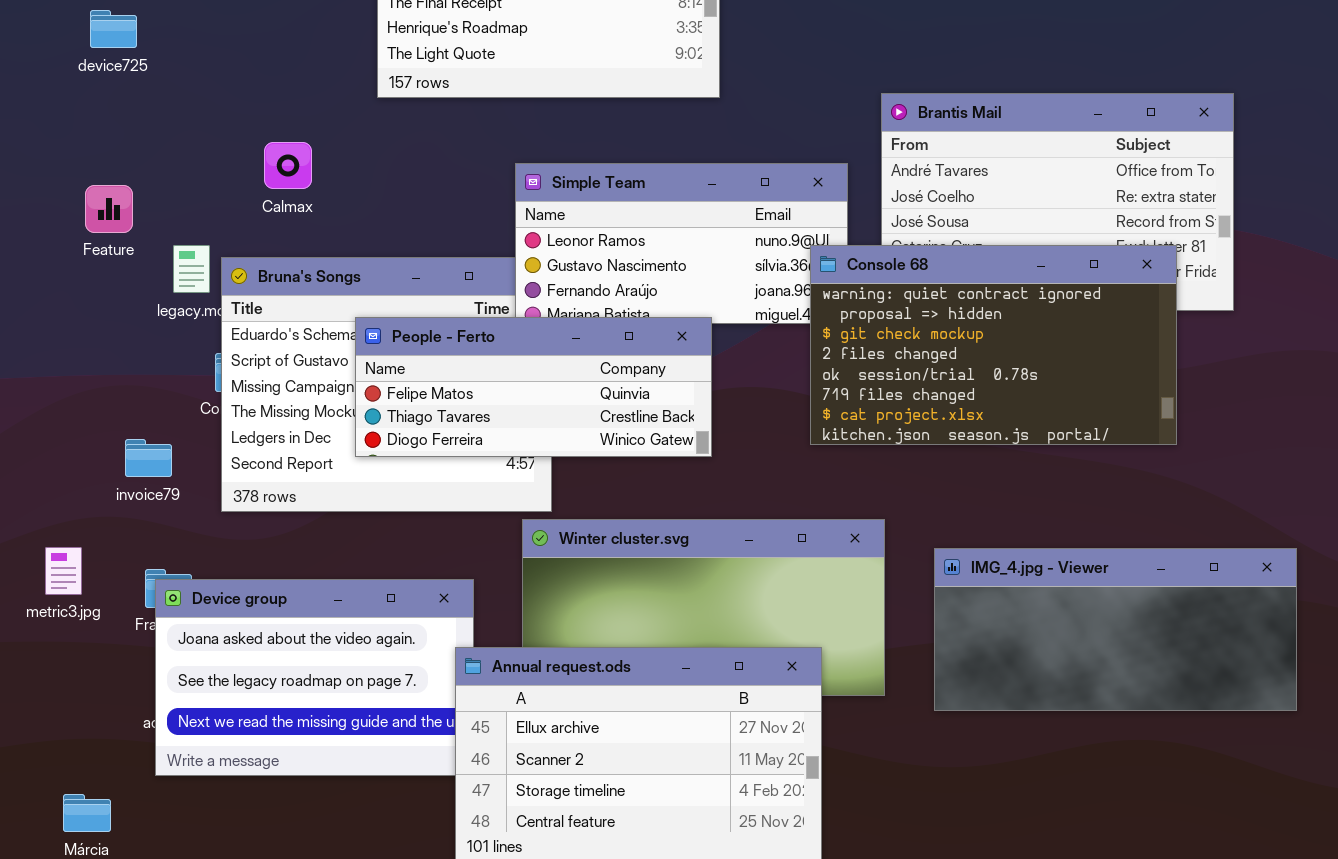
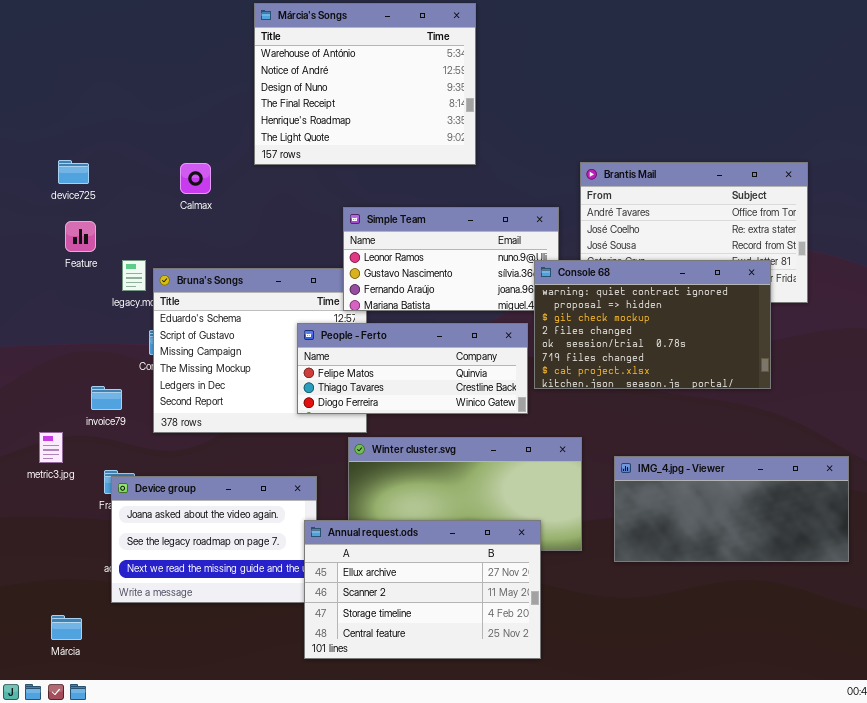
device725: [90,10,137,48] -> [58,160,89,184], moved
Calmax: [264,142,312,189] -> [180,163,211,194], moved
People - Ferto: [355,317,712,457] -> [297,323,528,414], moved
metric3.jpg: [45,547,82,595] -> [39,432,63,463], moved

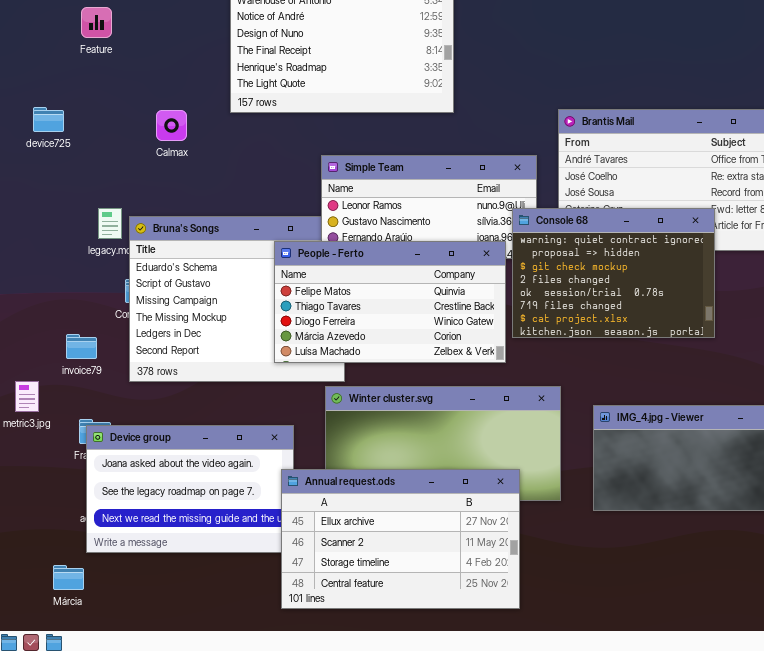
Feature: [65,221,96,252] -> [81,7,112,38], moved
Console 68: [534,260,771,389] -> [512,208,715,338], resized
People - Ferto: [297,323,528,414] -> [274,241,506,363], resized
Márcia: [51,615,82,640] -> [53,565,84,590], moved

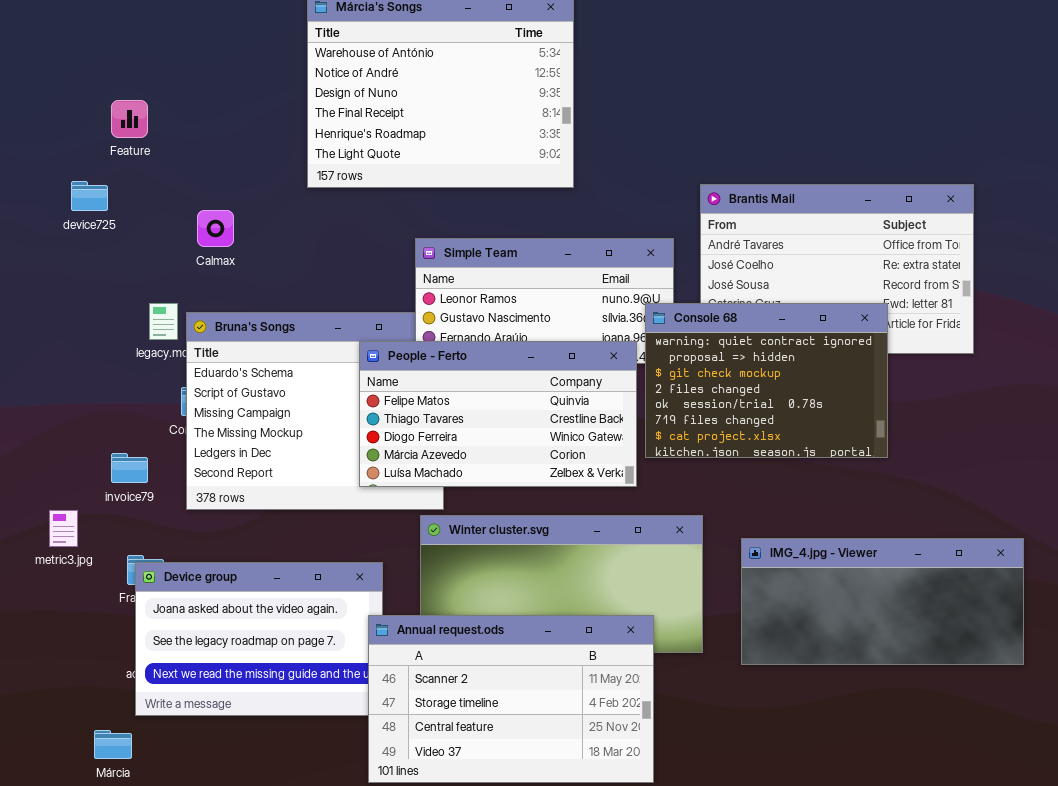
Feature: [81,7,112,38] -> [111,100,148,138], moved
Calmax: [156,110,187,141] -> [197,210,234,247], moved
Annual request.ods: [281,469,520,609] -> [368,615,654,783], scrolled down 1 row

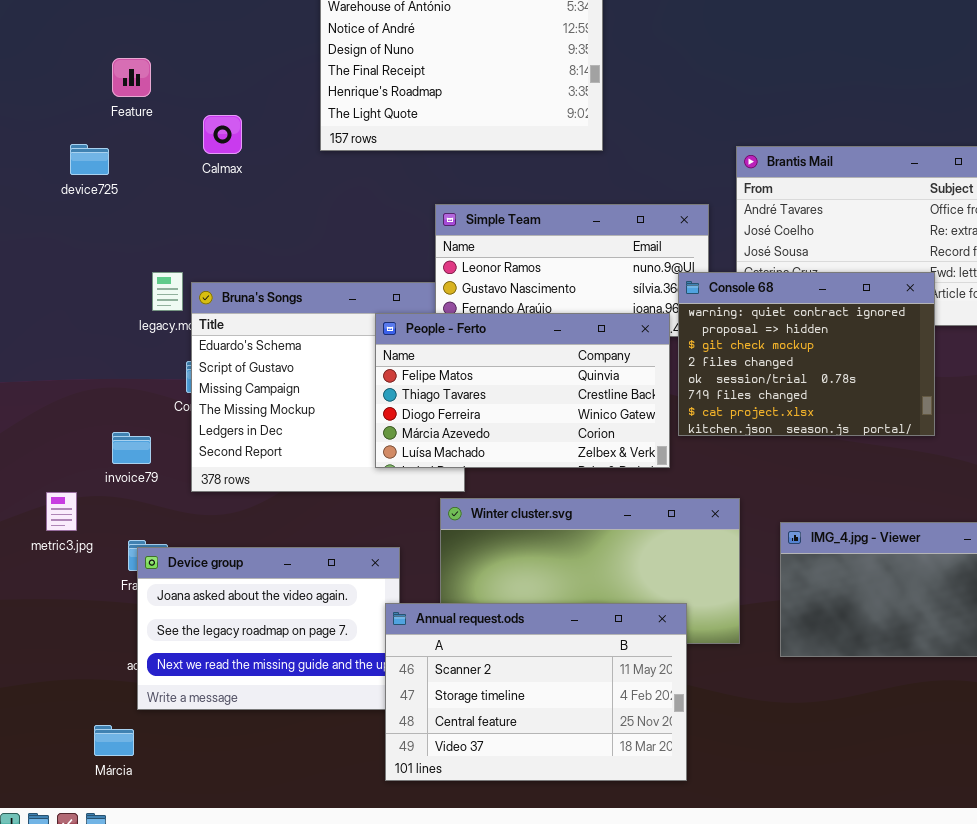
Calmax: [197,210,234,247] -> [203,115,242,154], moved

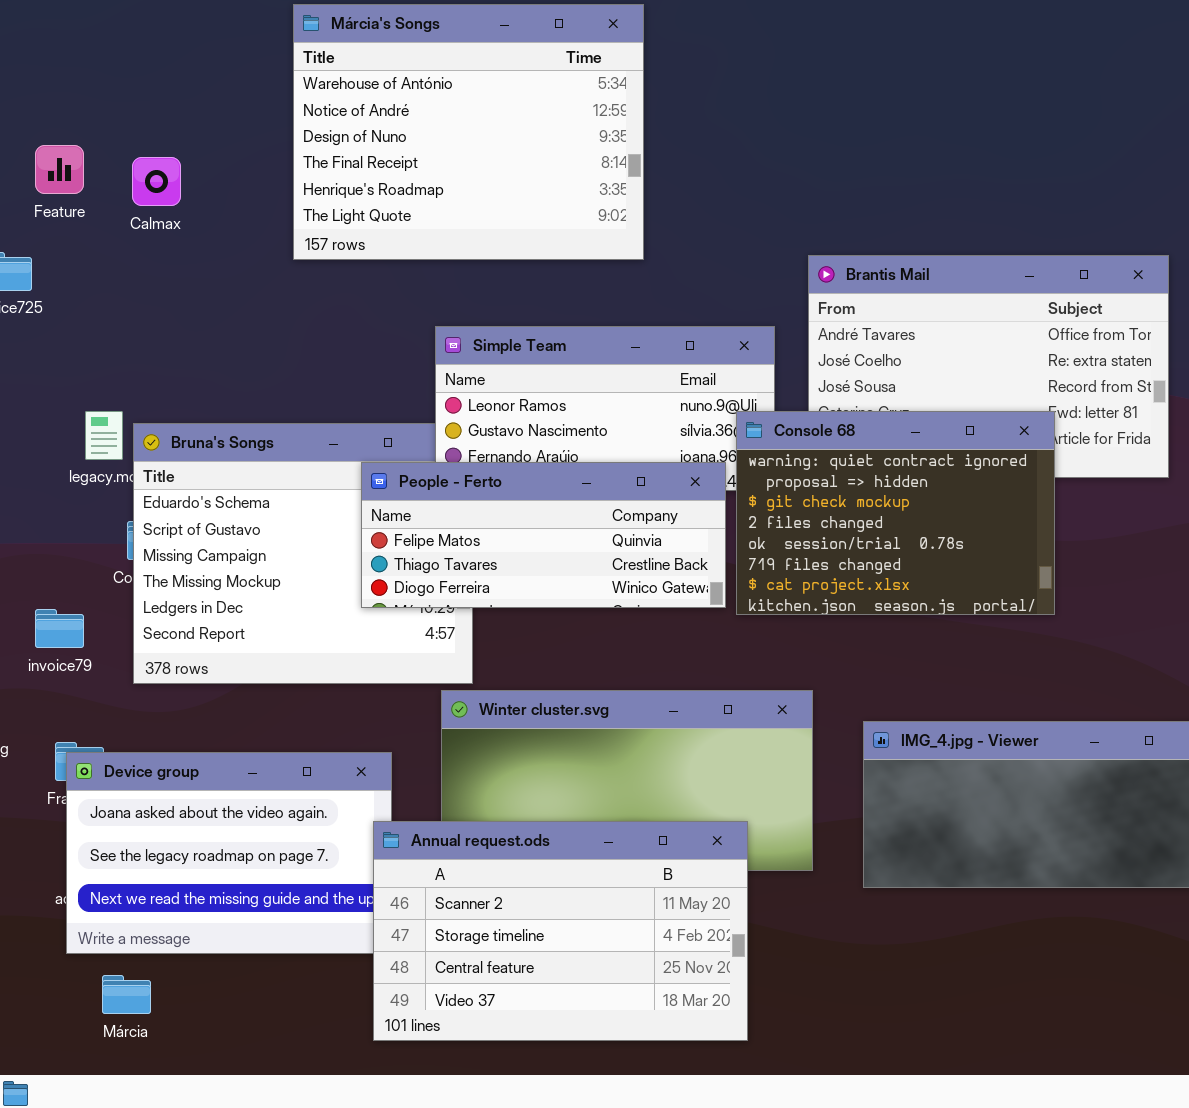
Calmax: [203,115,242,154] -> [132,157,181,206], moved
People - Ferto: [375,313,670,468] -> [361,462,726,608], resized
Márcia: [94,725,134,756] -> [102,975,151,1014], moved

